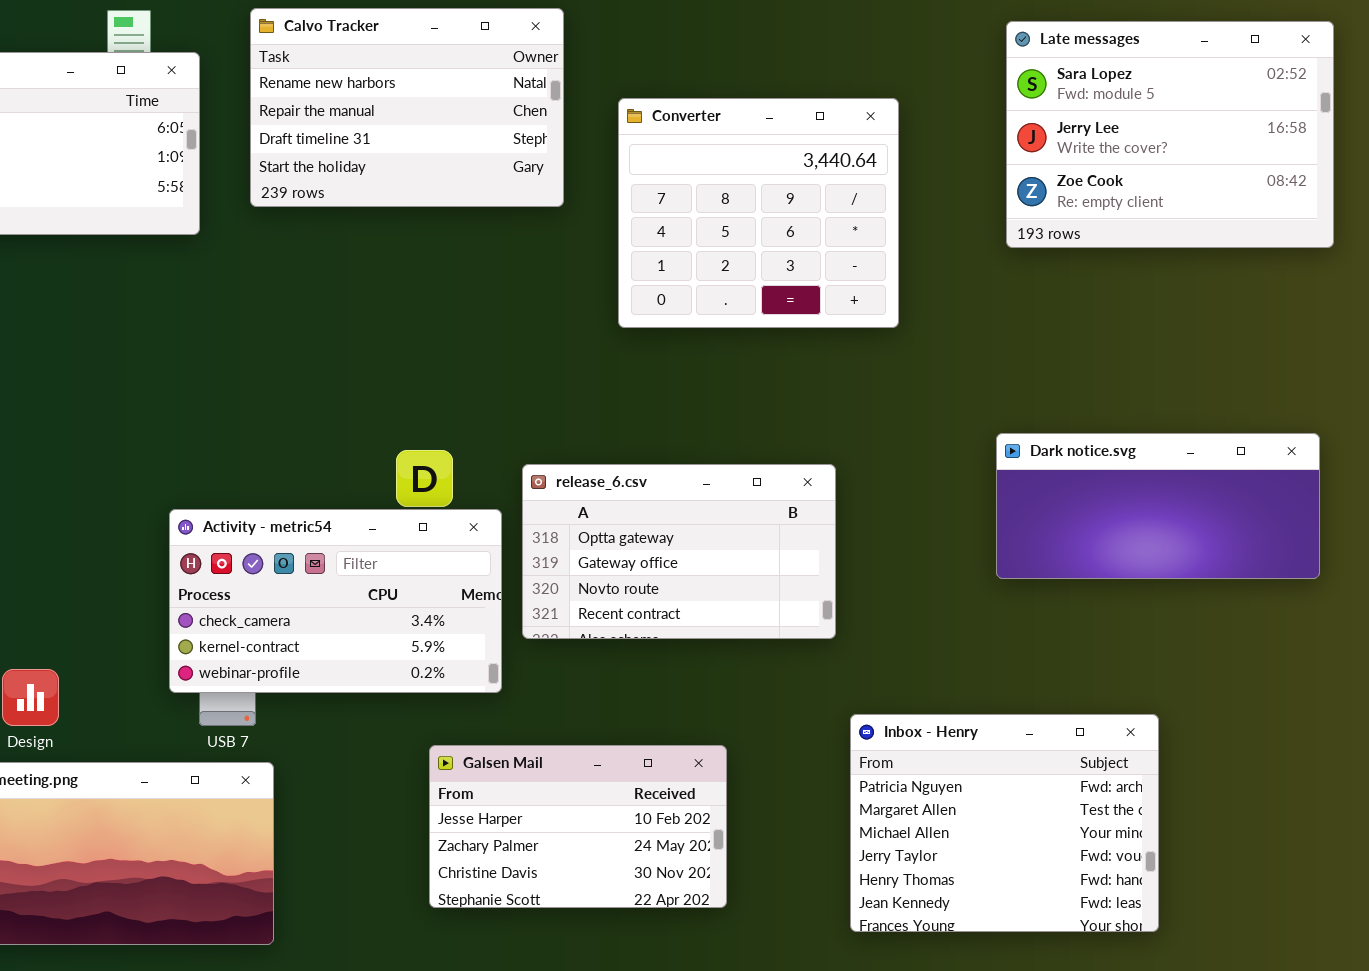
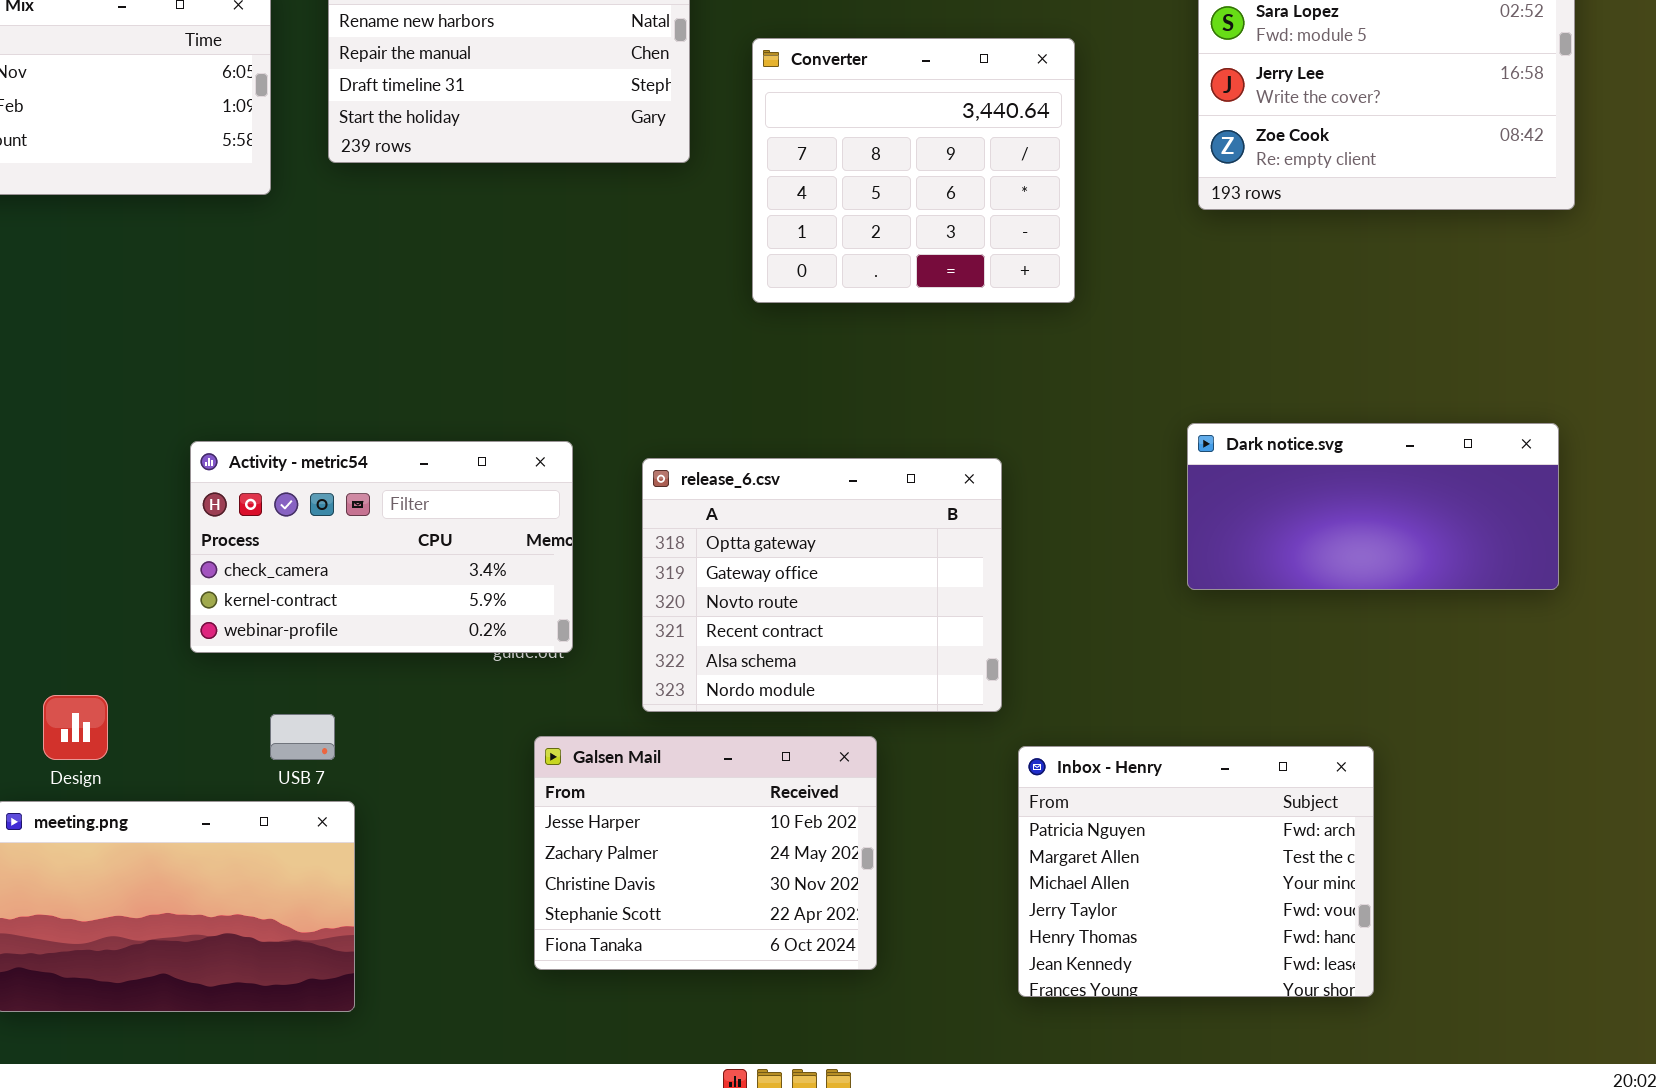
release_6.csv: [522,464,836,639] -> [642,458,1002,712], resized
Activity - metric54: [169,509,502,693] -> [190,441,573,653], moved
Galsen Mail: [429,745,727,908] -> [534,736,877,970], resized

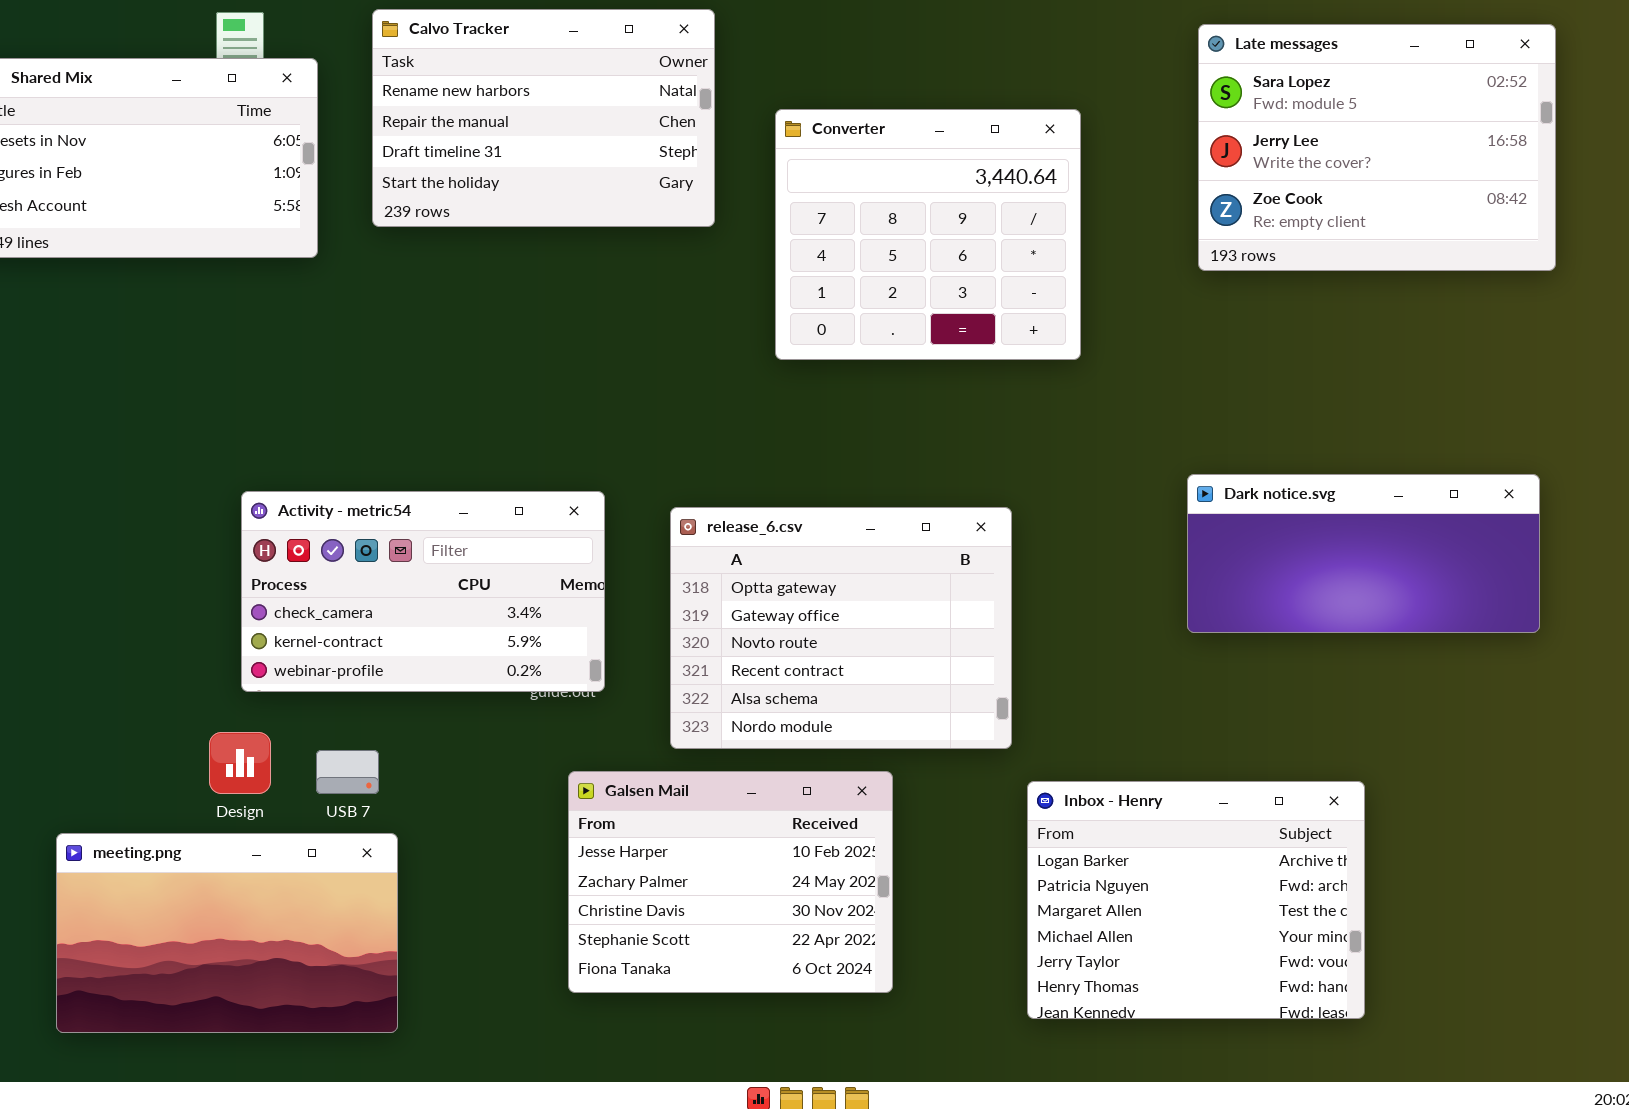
Design: [43,695,108,760] -> [209,732,271,794], moved
Inbox - Henry: [1018,746,1374,997] -> [1027,781,1365,1019], scrolled up 1 row

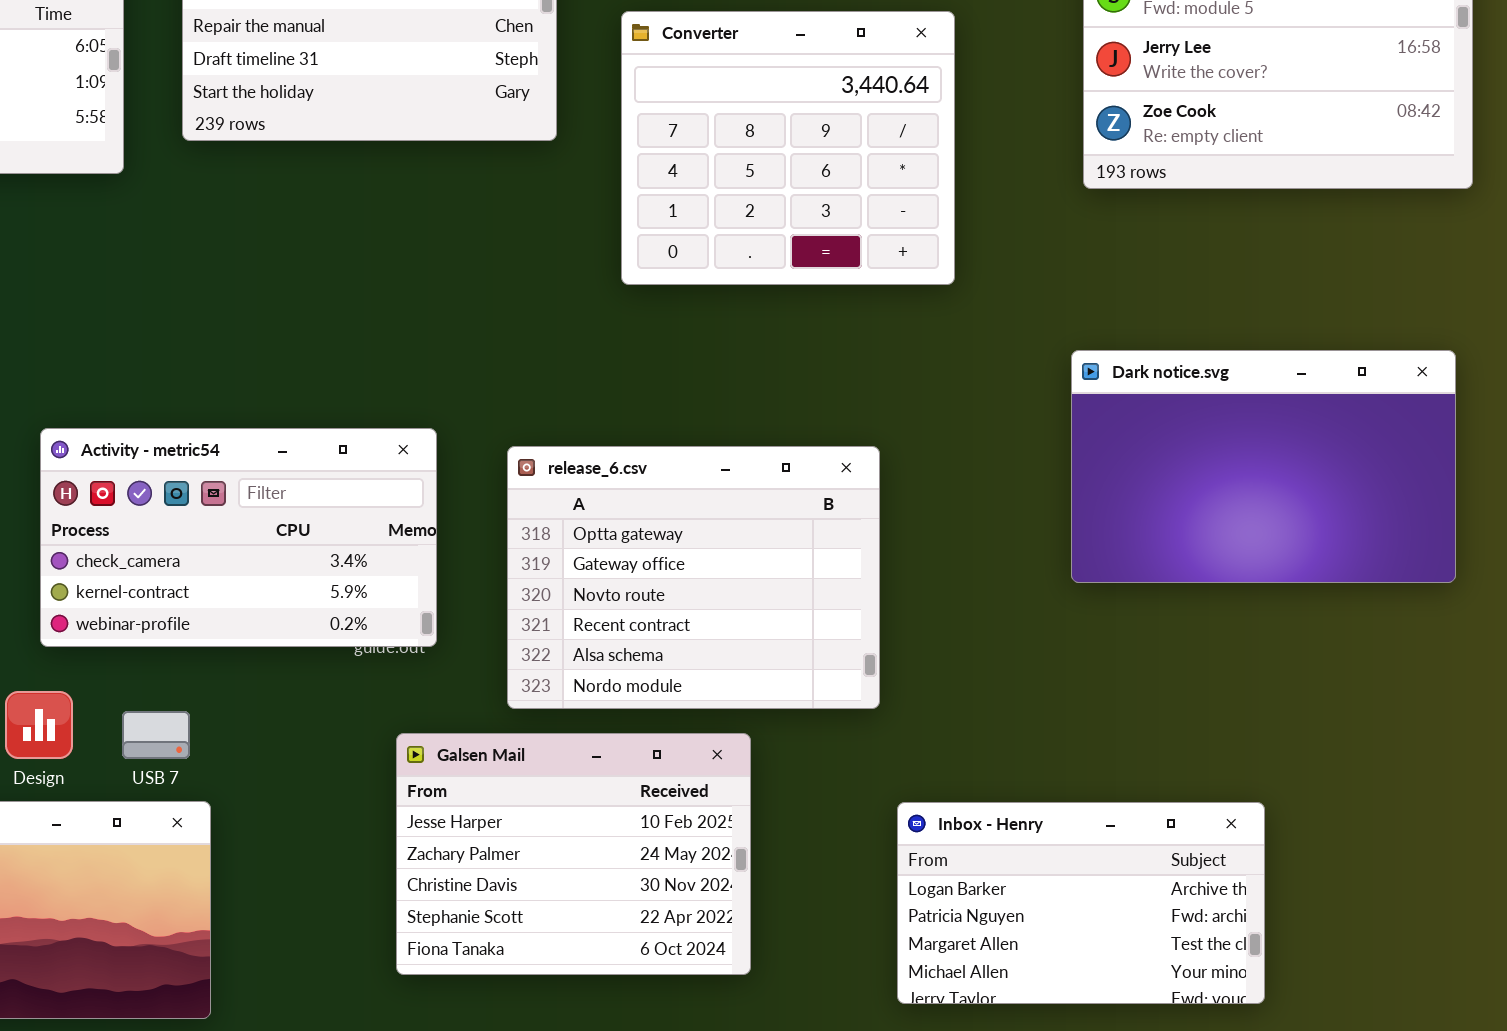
Dark notice.svg: [1187,474,1540,633] -> [1071,350,1456,583], resized
Inbox - Henry: [1027,781,1365,1019] -> [897,802,1265,1004], resized

